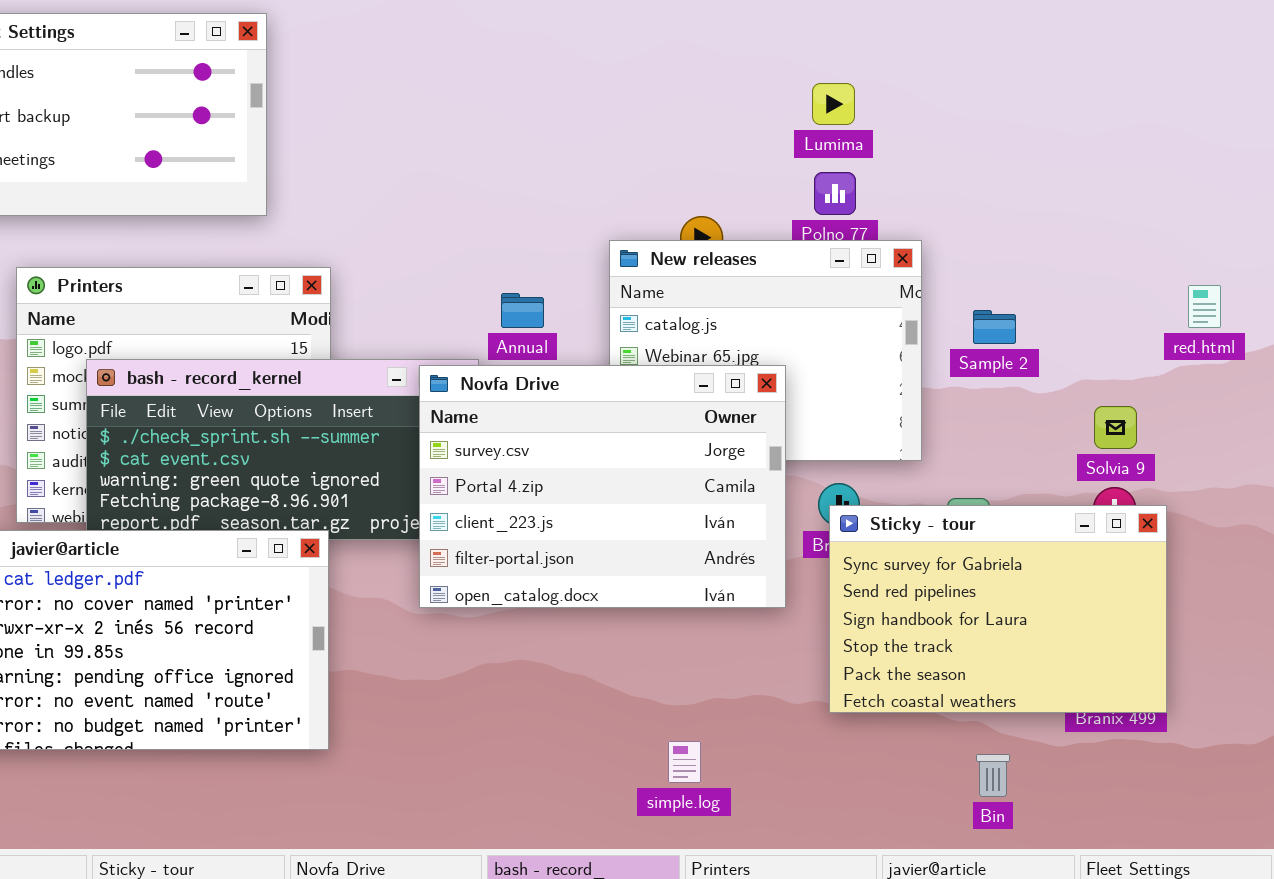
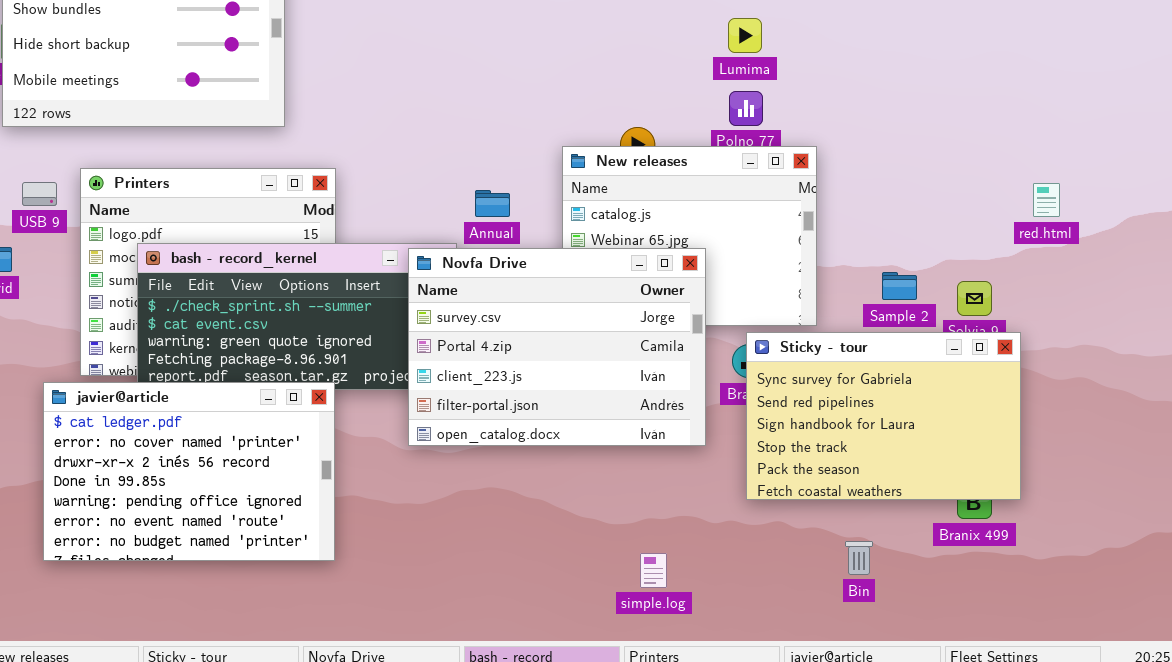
Sample 2: [973,310,1016,344] -> [882,272,917,300], moved
Sticky - tour: [829,505,1167,713] -> [746,332,1021,500], moved
simple.log: [668,741,701,783] -> [640,553,667,588], moved
Bin: [976,754,1010,797] -> [845,541,873,575], moved

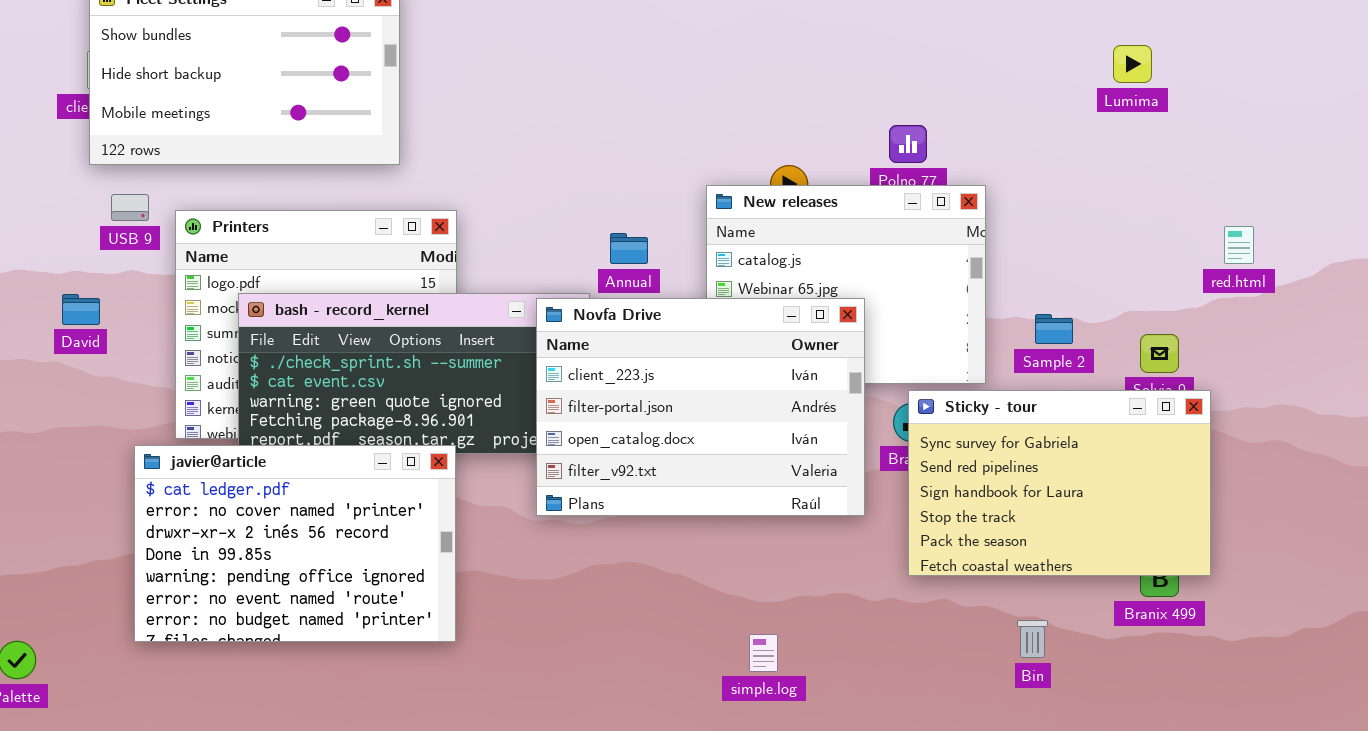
Lumima: [728,18,762,53] -> [1113,45,1152,83], moved
USB 9: [22,182,57,206] -> [111,194,149,221], moved
Novfa Drive: [408,248,706,446] -> [536,298,865,516], scrolled down 2 rows
Sample 2: [882,272,917,300] -> [1035,314,1073,344], moved
simple.log: [640,553,667,588] -> [749,634,778,672], moved

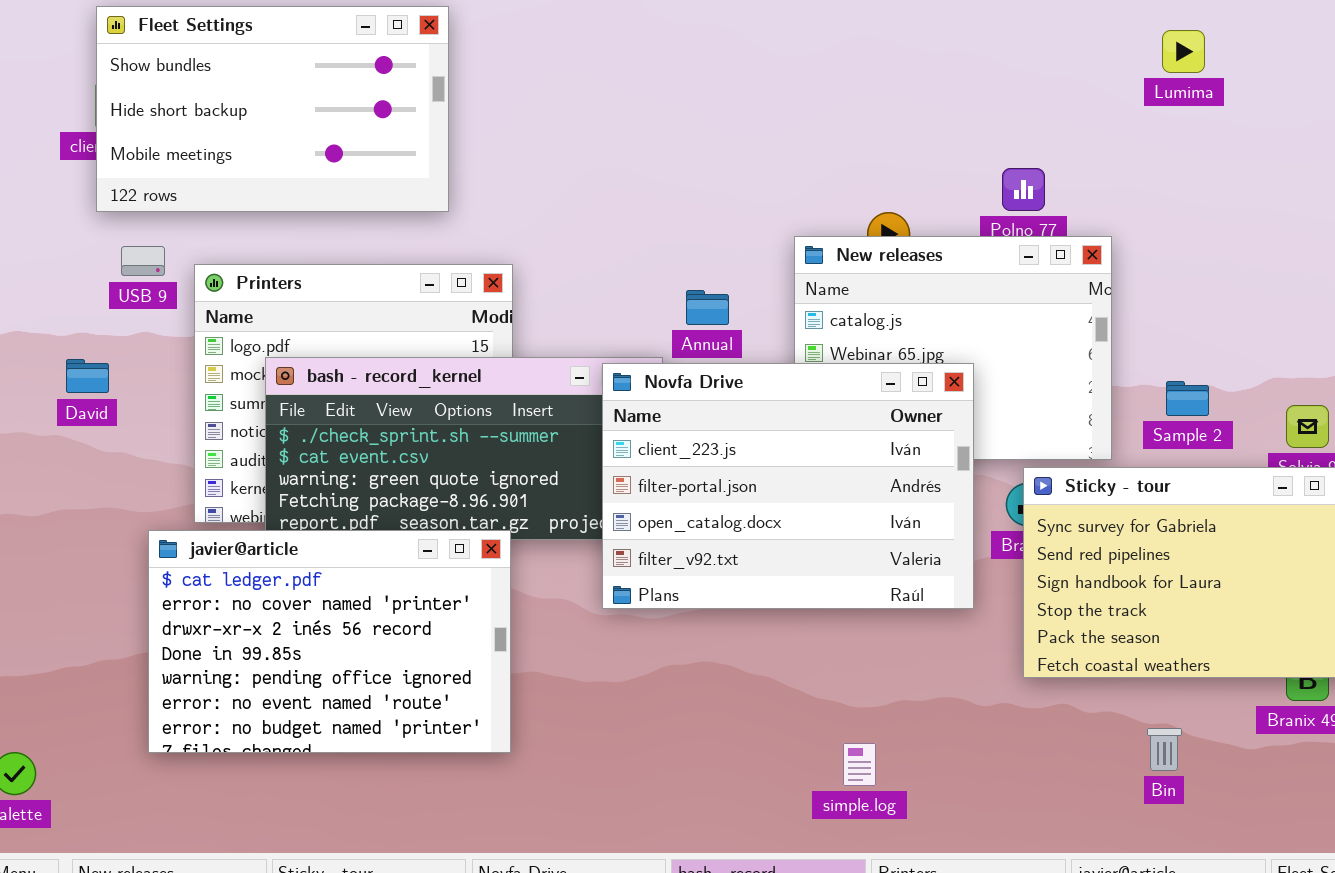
Lumima: [1113,45,1152,83] -> [1162,30,1205,73], moved

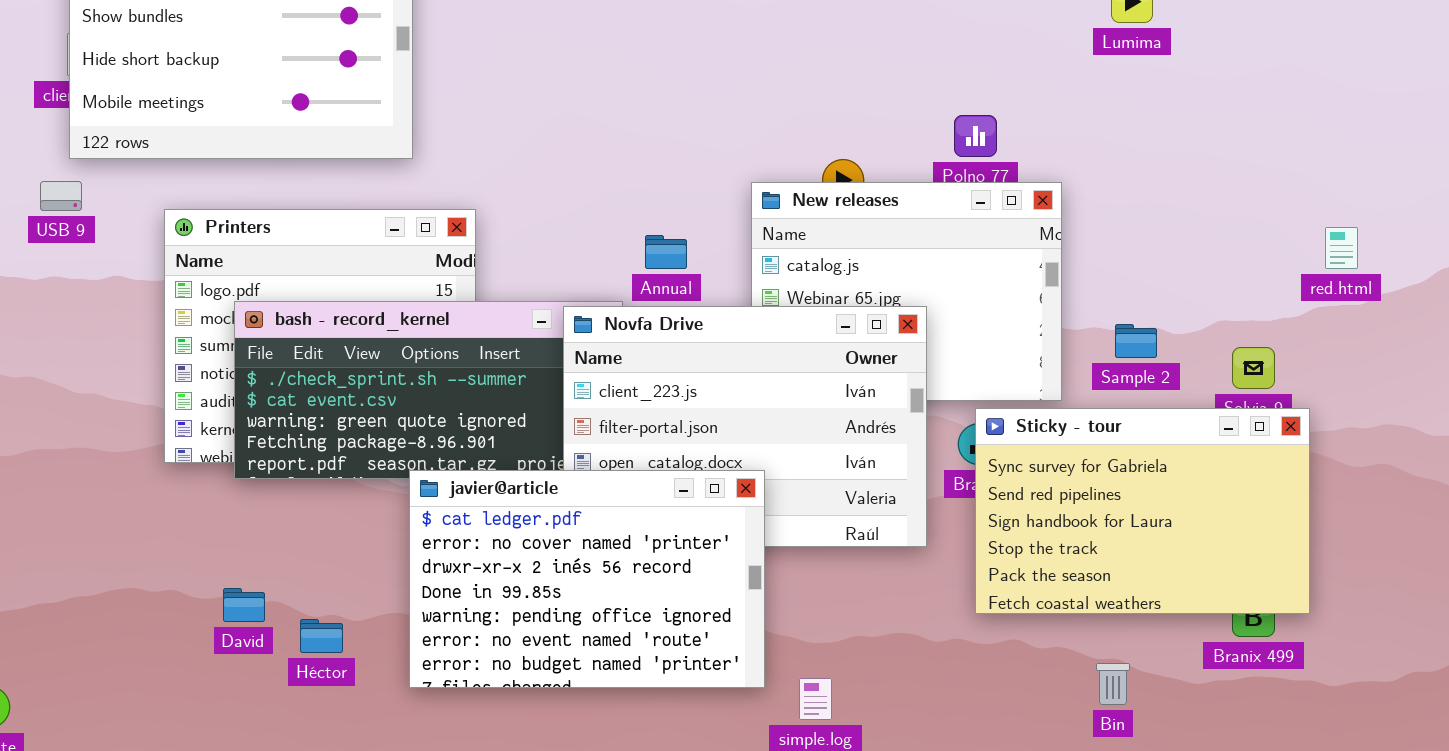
USB 9: [121,246,165,276] -> [40,181,82,211], moved
David: [66,359,109,393] -> [223,588,265,622], moved
javier@article: [148,530,511,753] -> [409,470,765,688], moved

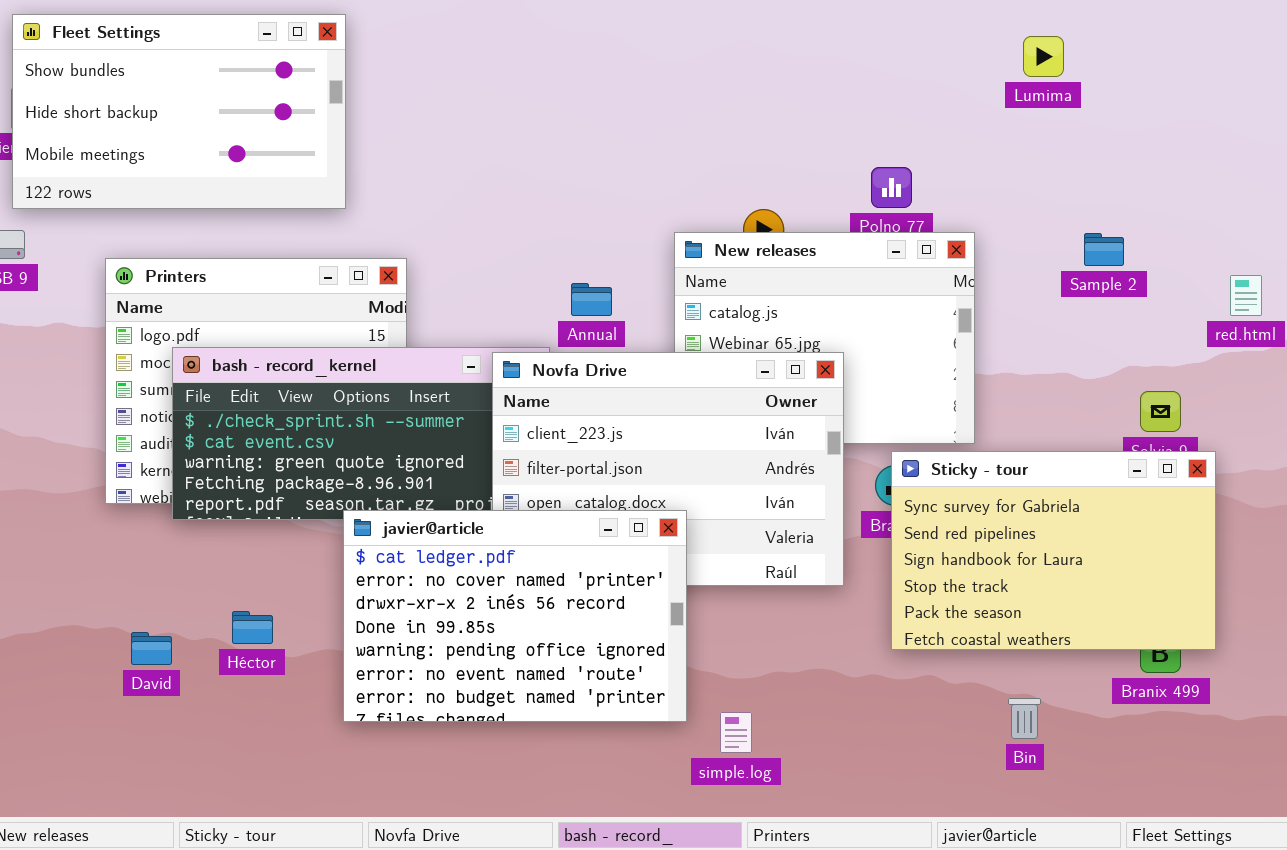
Sample 2: [1115,324,1157,358] -> [1084,233,1124,266], moved
David: [223,588,265,622] -> [131,632,172,665], moved
Héctor: [300,619,343,653] -> [232,611,273,644], moved

